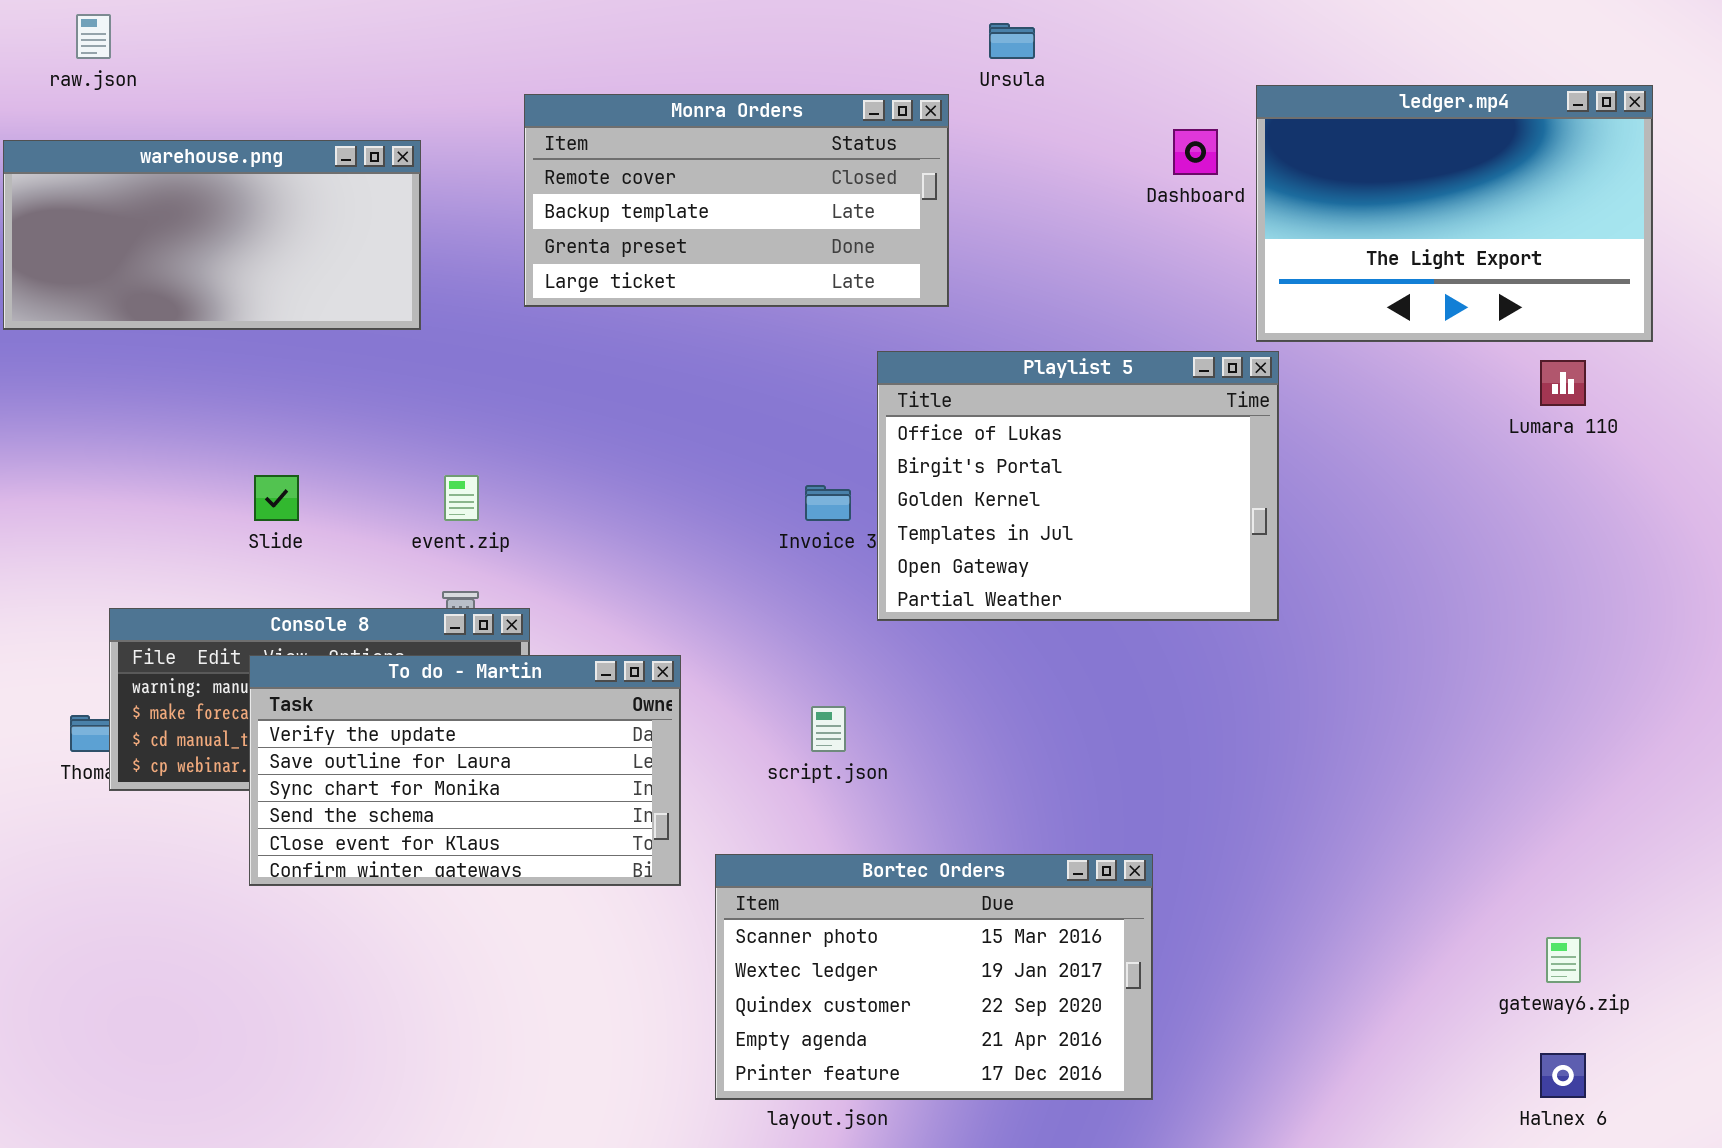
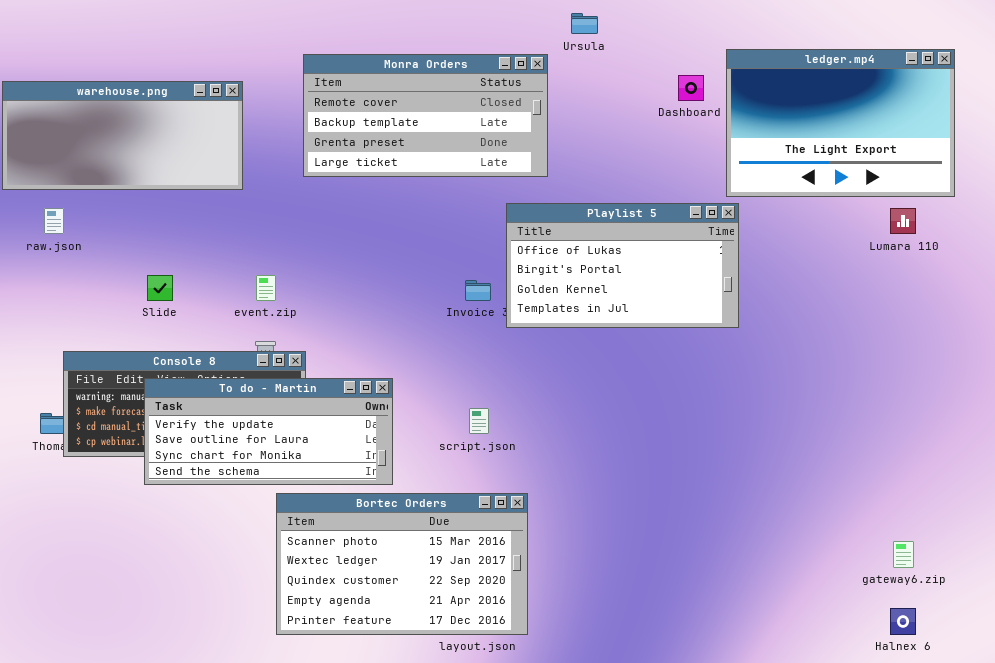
raw.json: [76,14,111,59] -> [44,208,64,234], moved
Playlist 5: [877,351,1279,621] -> [506,203,739,328], resized
To do - Martin: [249,655,681,886] -> [144,378,393,485], resized
Bortec Orders: [715,854,1153,1100] -> [276,493,528,635], moved

